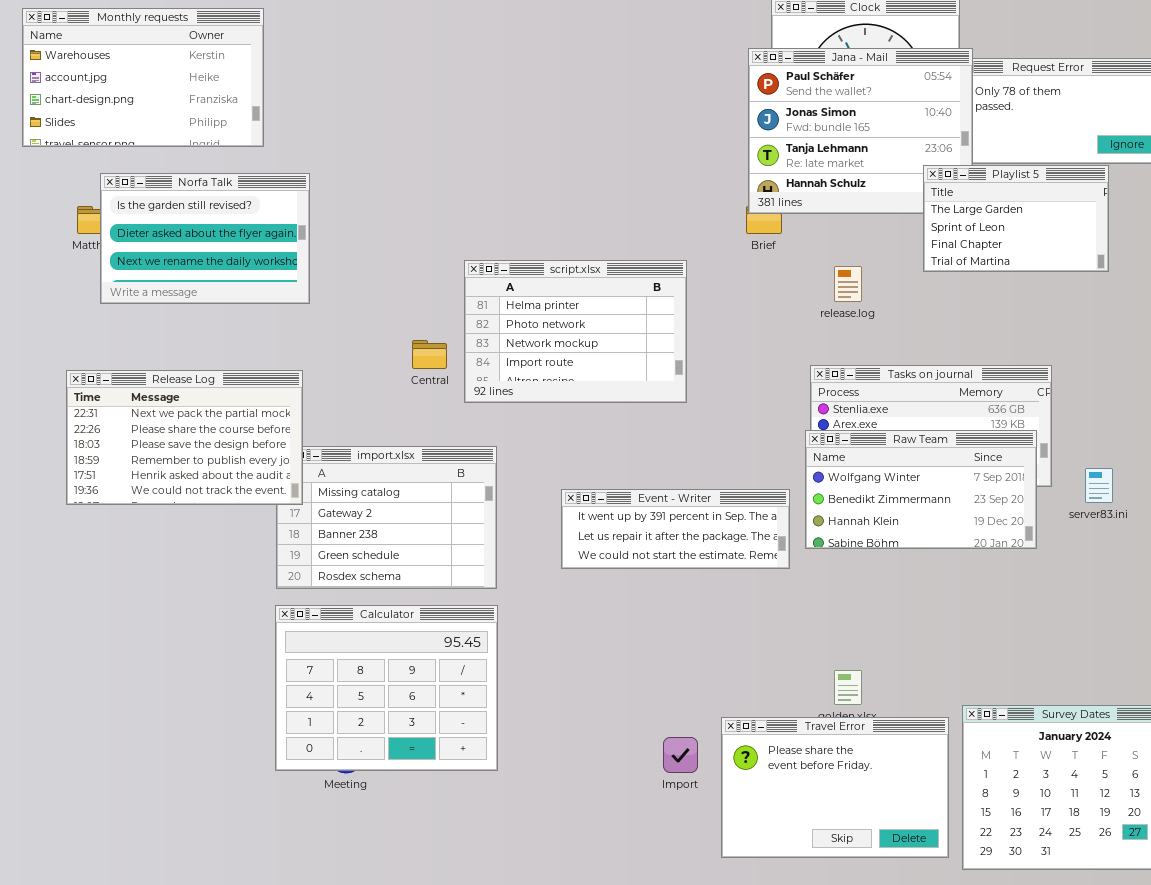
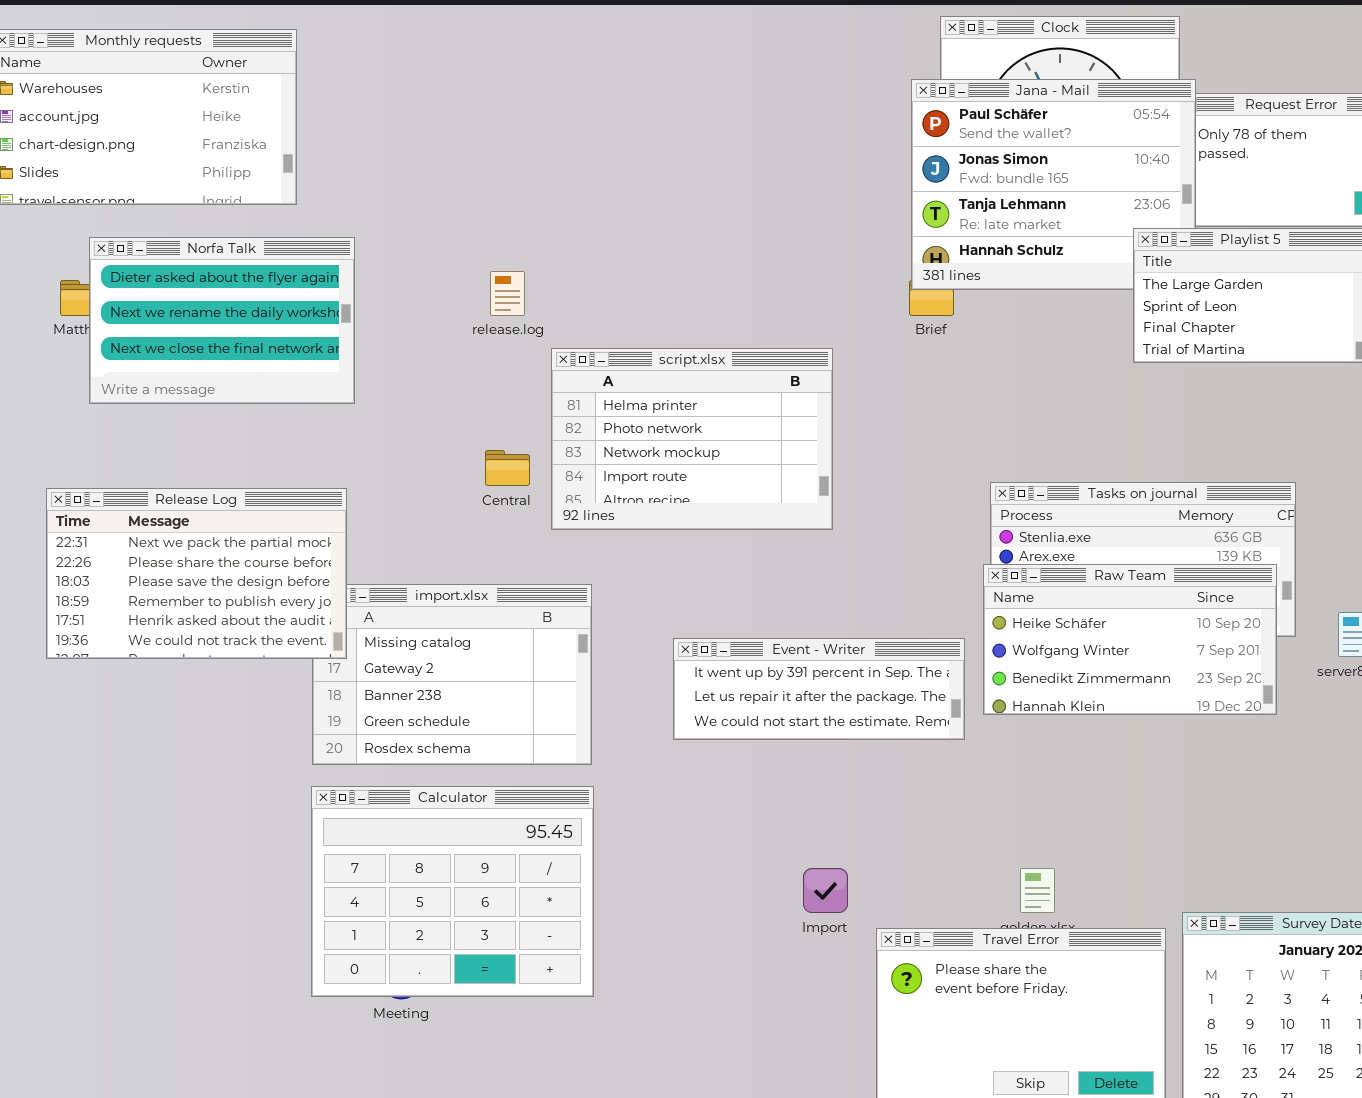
Norfa Talk: [100,173,310,304] -> [89,237,355,404], scrolled down 1 row
release.log: [834,266,862,302] -> [490,271,525,316], moved
Raw Team: [805,430,1037,549] -> [983,564,1277,715], scrolled up 1 row
Import: [663,737,698,773] -> [803,868,848,913], moved

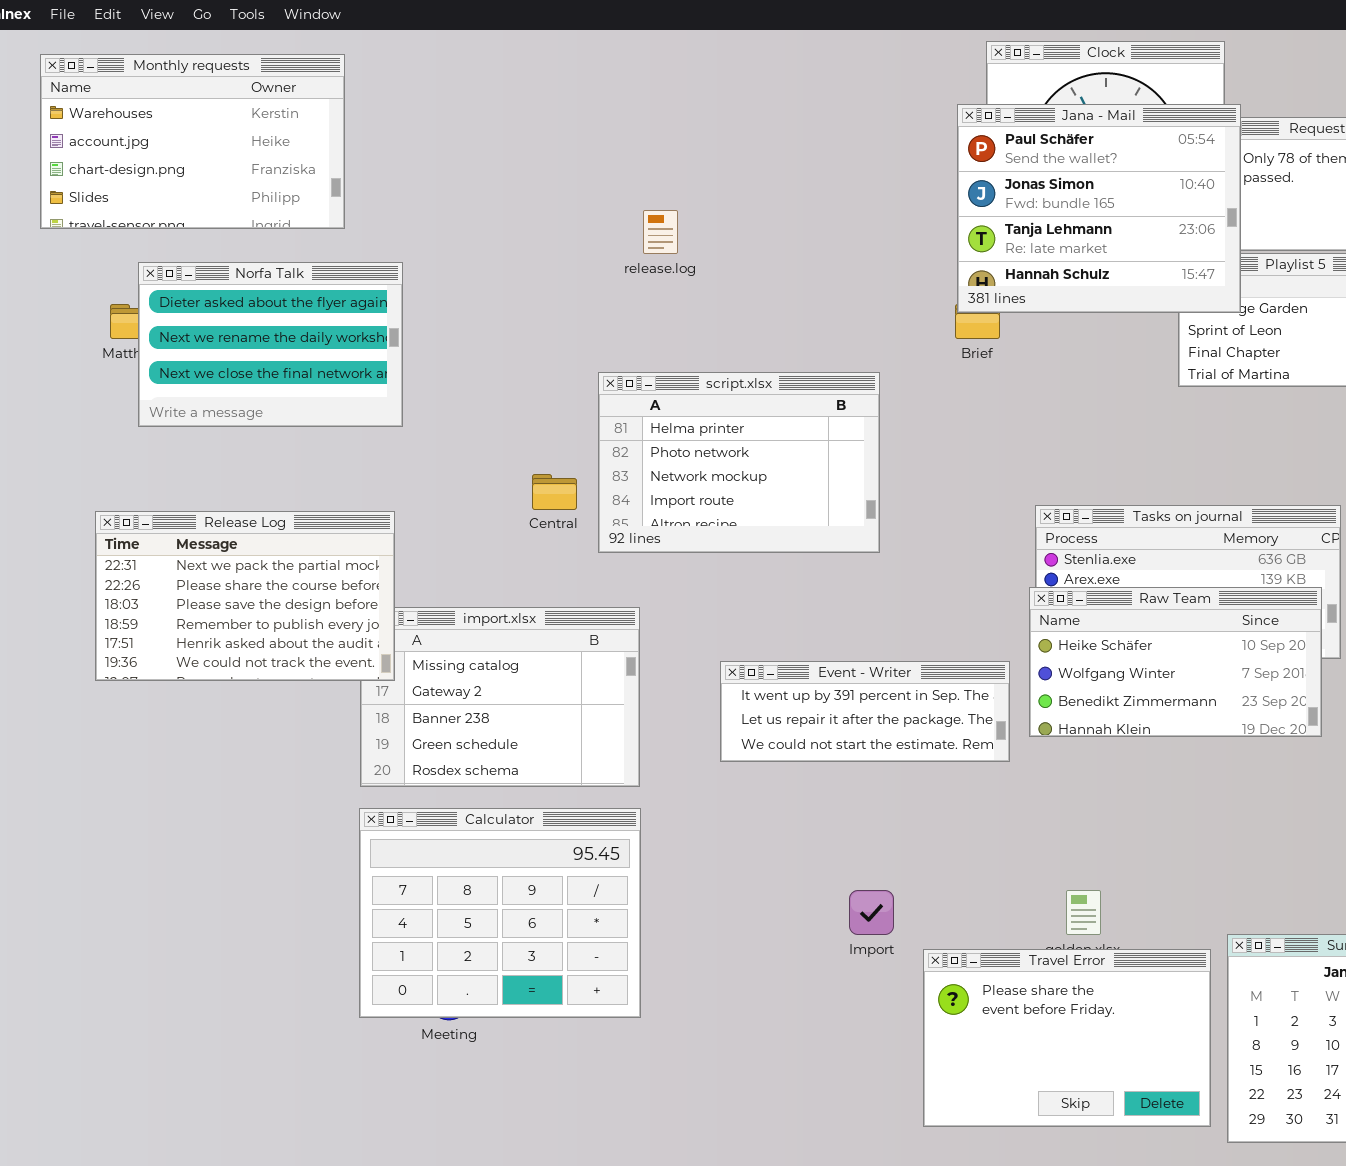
Jana - Mail: [911,79,1196,290] -> [957,104,1241,313], raised
release.log: [490,271,525,316] -> [643,210,678,254], moved

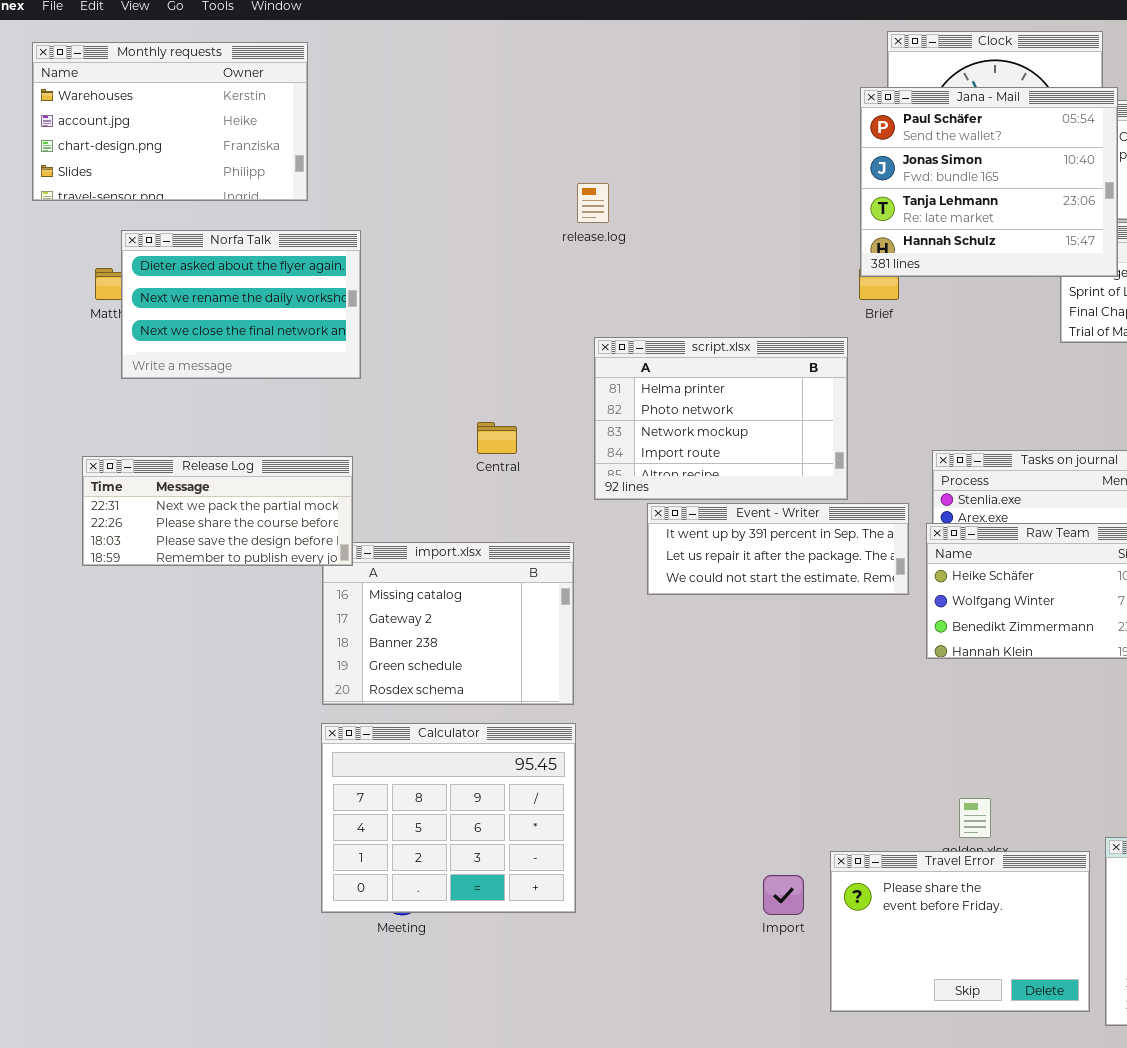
script.xlsx: [598,372,880,553] -> [594,337,848,500], moved
Release Log: [95,511,395,681] -> [82,456,353,566], resized
Event - Writer: [720,661,1010,762] -> [647,503,909,595], moved
Import: [849,890,894,935] -> [763,875,804,915], moved

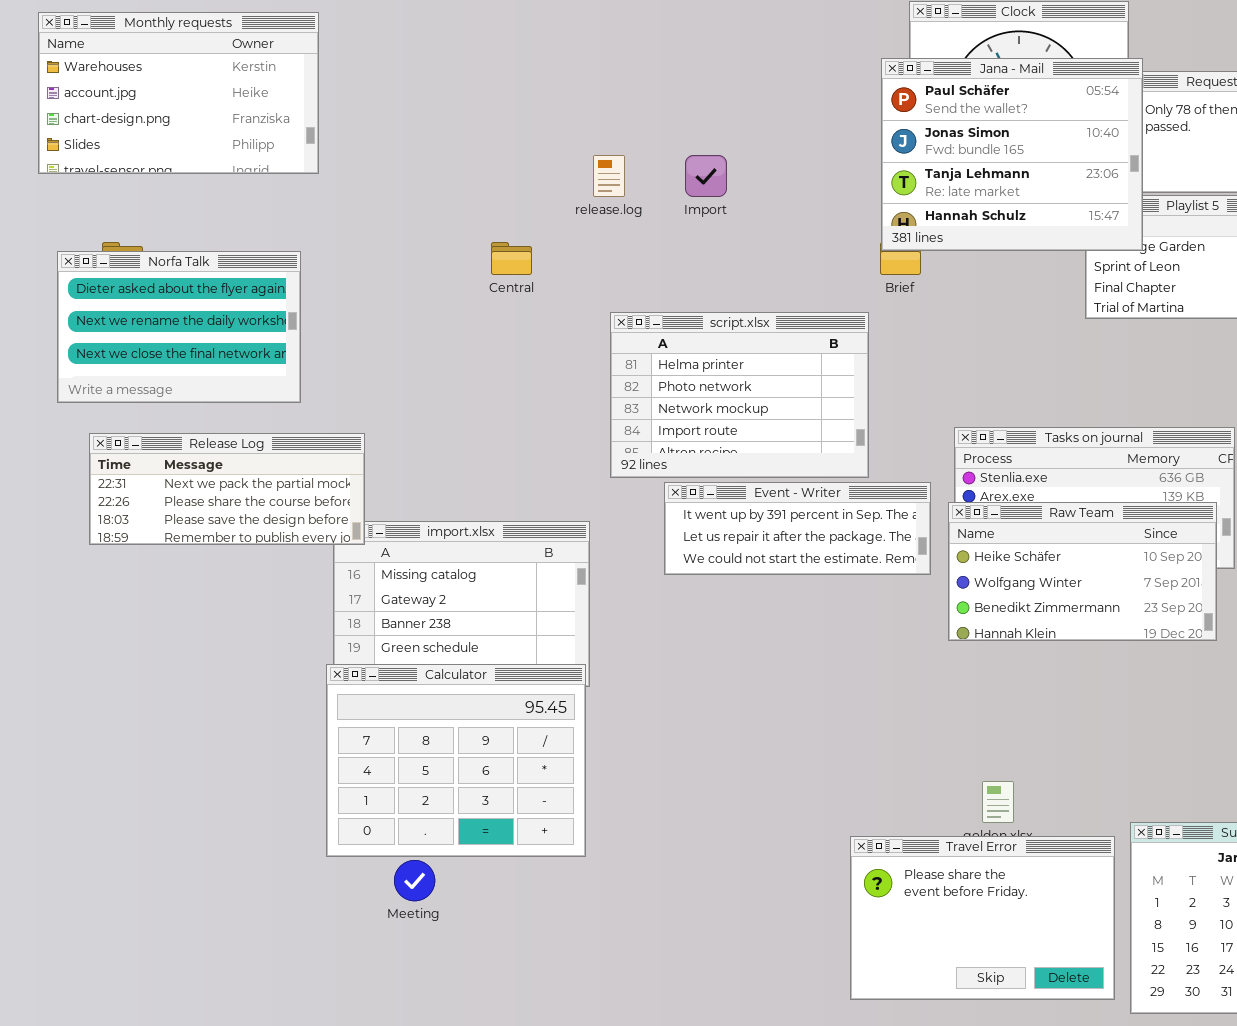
Norfa Talk: [121,230,361,379] -> [57,251,301,403], moved
Central: [477,422,517,454] -> [491,242,532,275], moved
Calculator: [321,723,576,913] -> [326,664,586,857], moved
Import: [763,875,804,915] -> [685,155,727,197], moved

